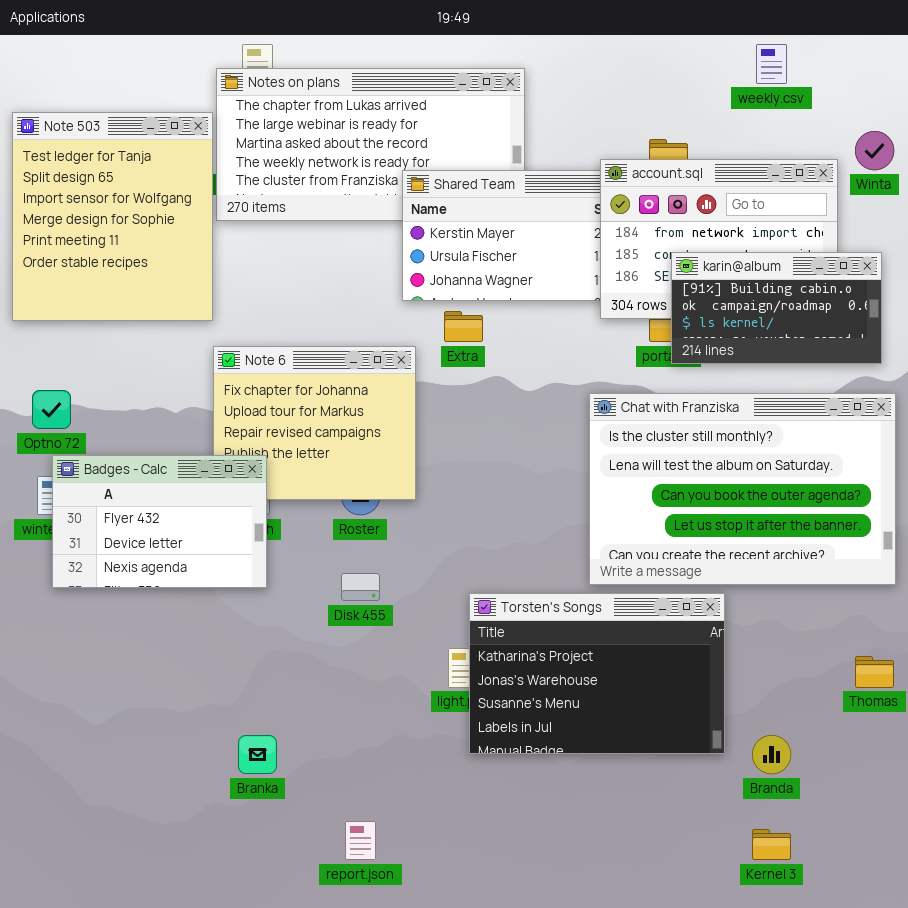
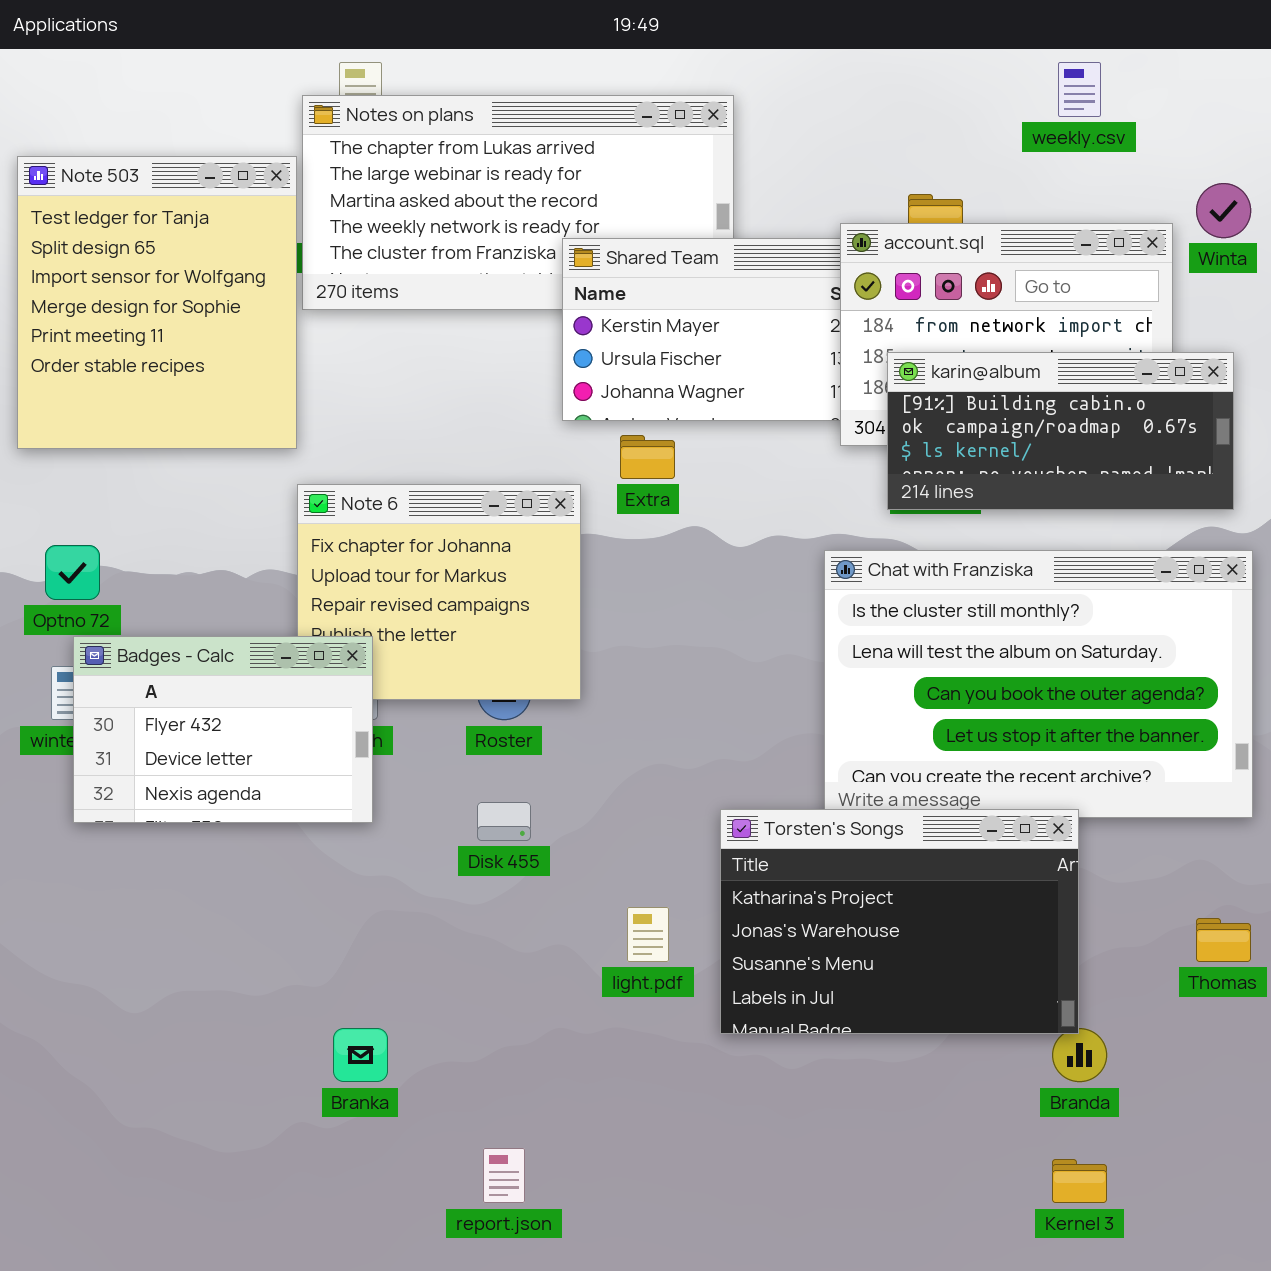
karin@album: [671,252,882,364] -> [887,352,1234,510], resized
Torsten's Songs: [469,593,725,754] -> [720,809,1079,1034], moved

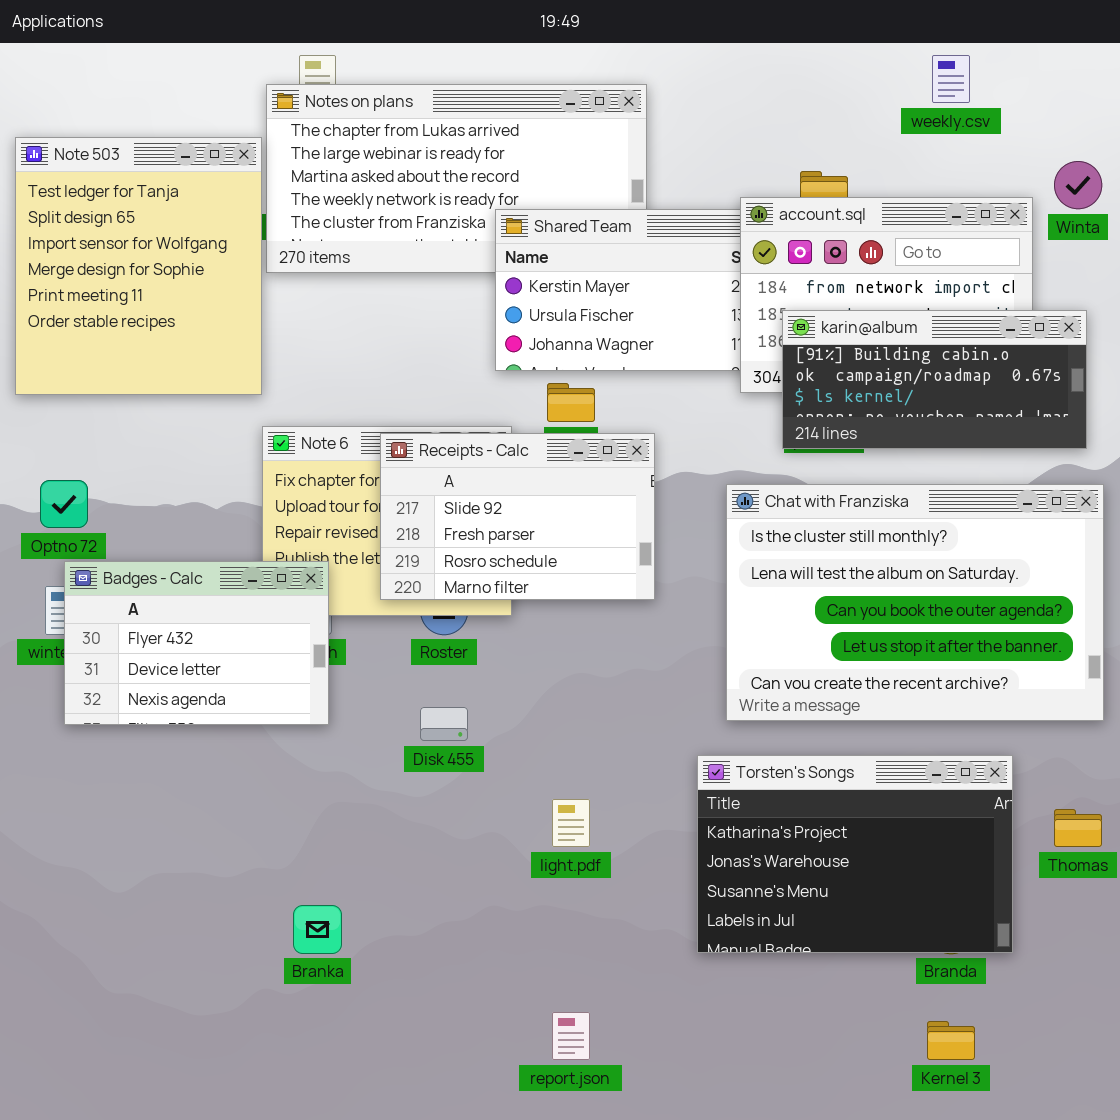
Receipts - Calc: none -> [380,433,655,600], opened
Torsten's Songs: [720,809,1079,1034] -> [697,755,1013,953], moved
report.json: [483,1148,525,1203] -> [552,1012,590,1060], moved

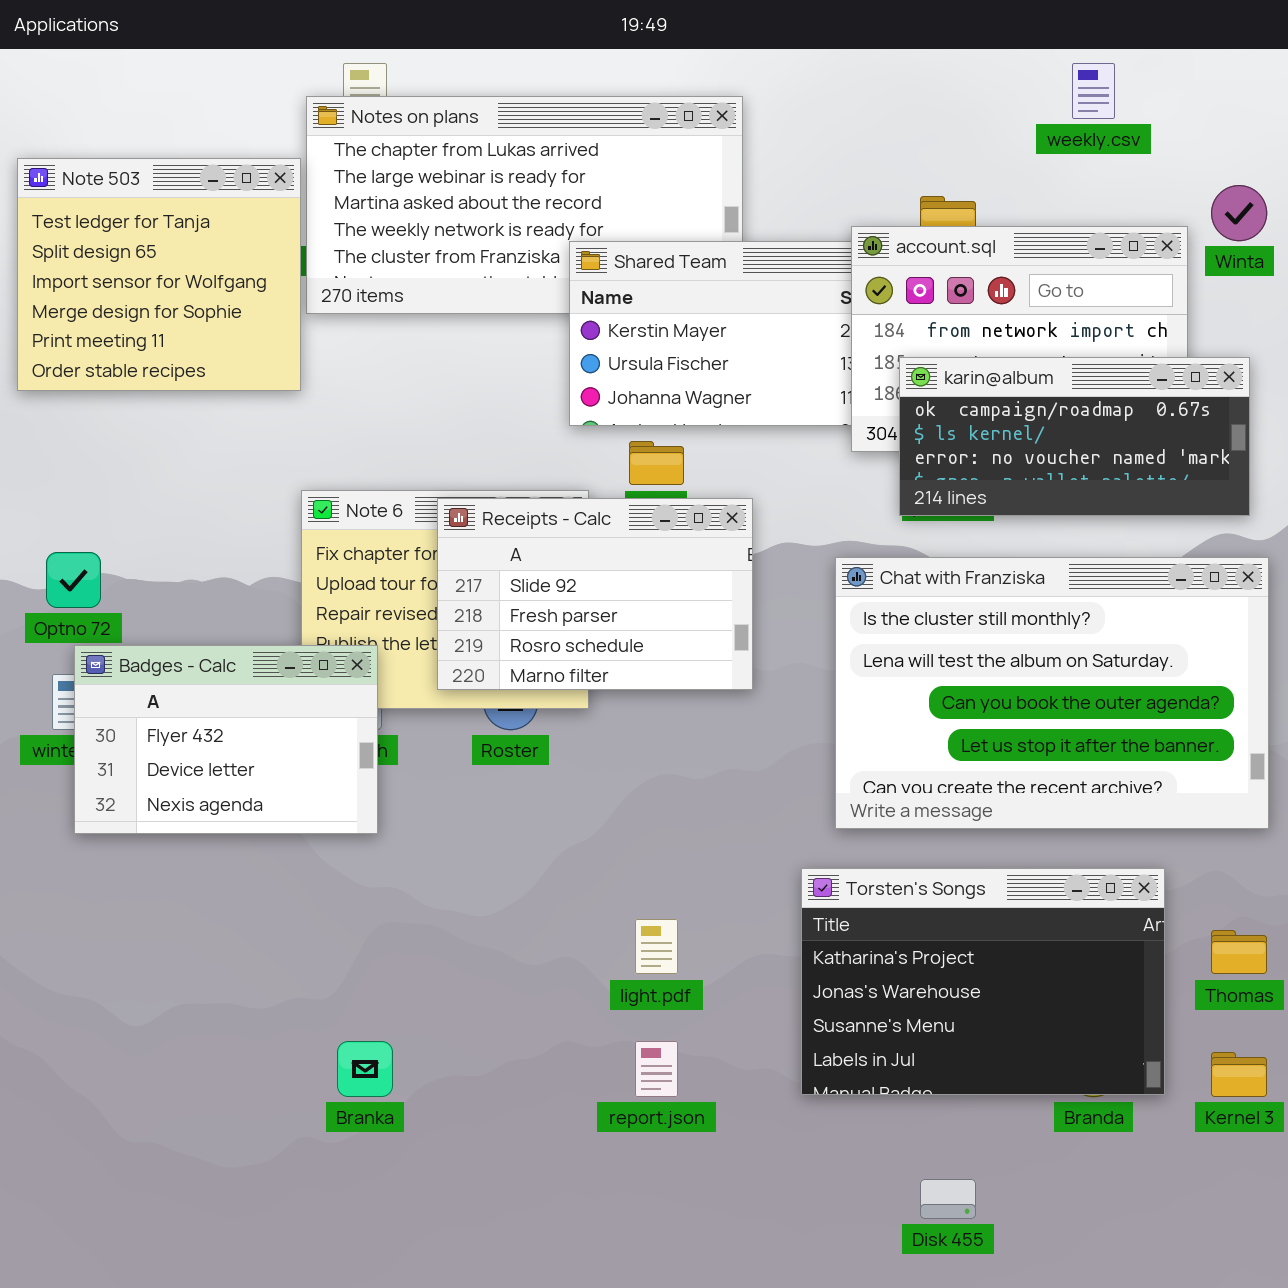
Note 503: [15,137,262,395] -> [17,158,301,391], resized
karin@album: [782,310,1087,449] -> [899,357,1250,516], scrolled down 1 row
Disk 455: [420,707,468,741] -> [920,1179,976,1219], moved
report.json: [552,1012,590,1060] -> [635,1041,678,1097], moved
Kernel 3: [927,1021,975,1060] -> [1211,1052,1267,1097], moved

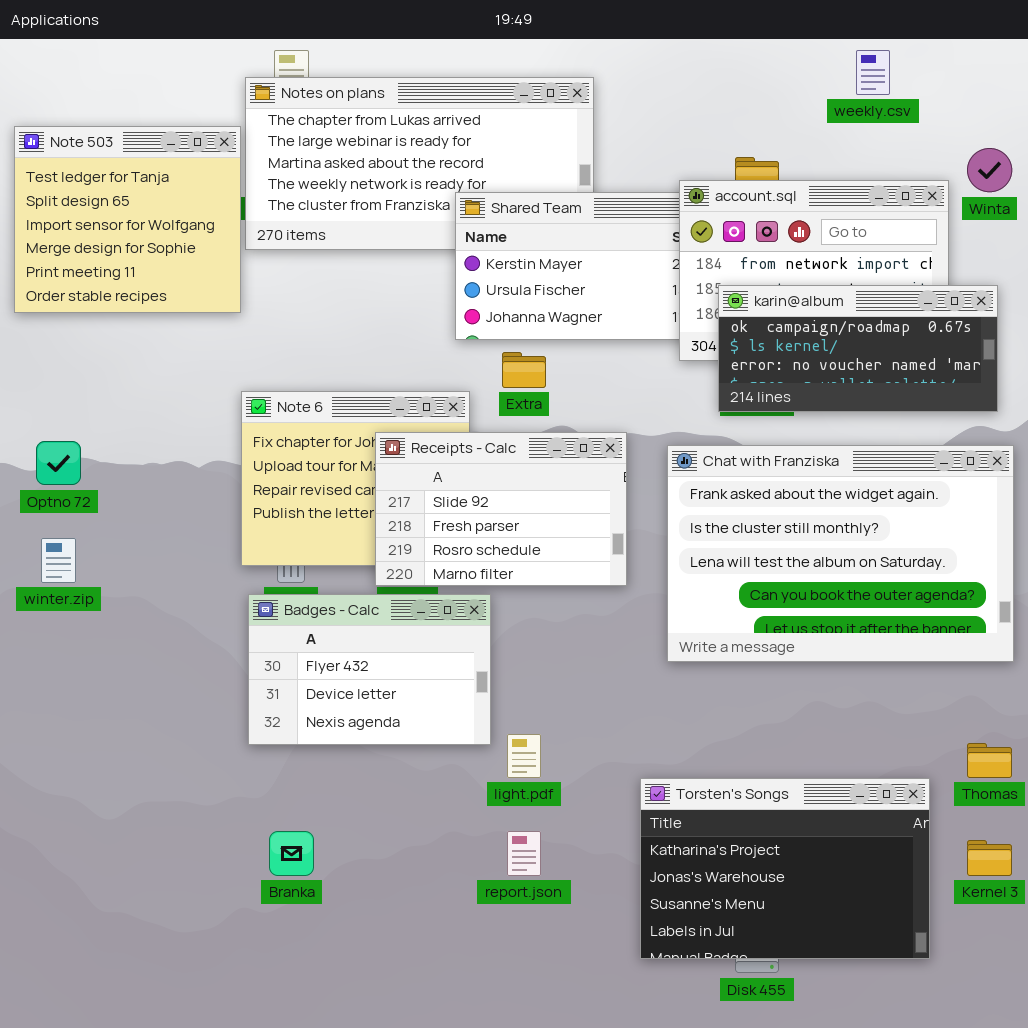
Receipts - Calc: [437,498,753,690] -> [375,432,627,586], moved
Chat with Franziska: [835,557,1269,829] -> [667,445,1014,662], scrolled up 1 row
Badges - Calc: [74,645,378,834] -> [248,594,491,745], moved
Torsten's Songs: [801,868,1165,1095] -> [640,778,930,959], moved

